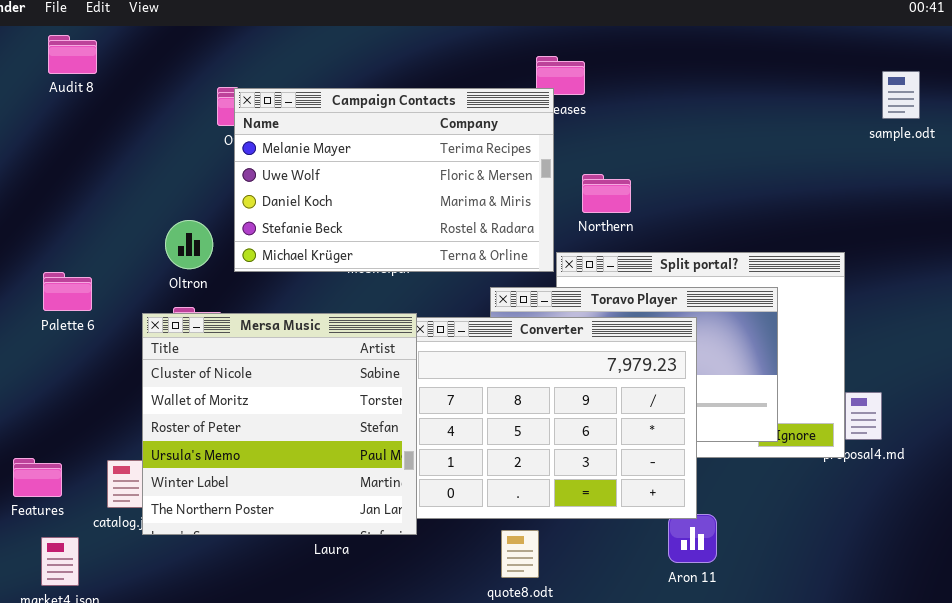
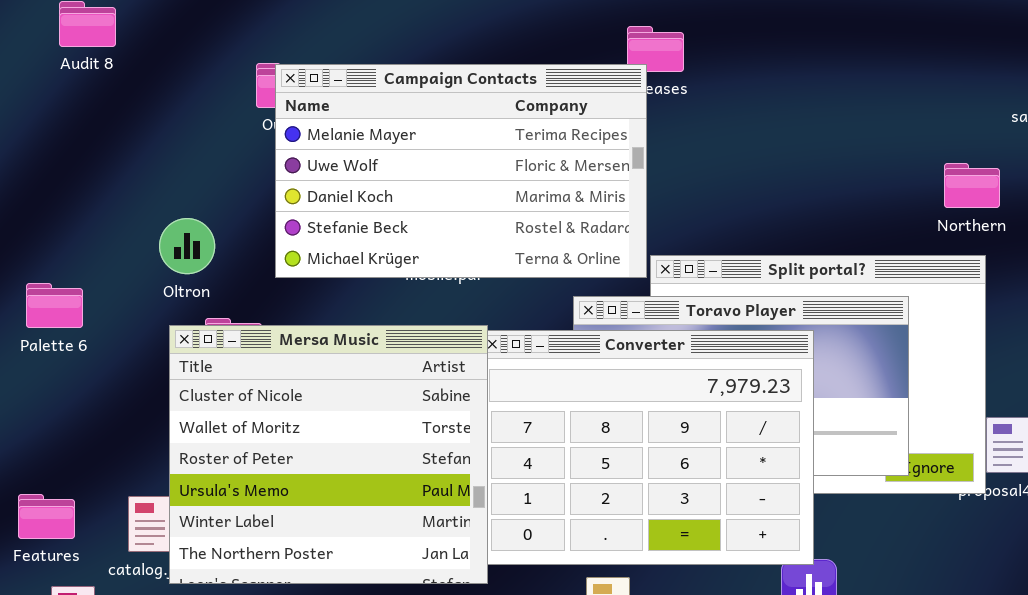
Northern: [582,174,631,213] -> [944,163,1000,208], moved
Oltron: [165,220,213,269] -> [159,218,215,274], moved
Palette 6: [43,272,92,311] -> [26,283,83,328], moved

